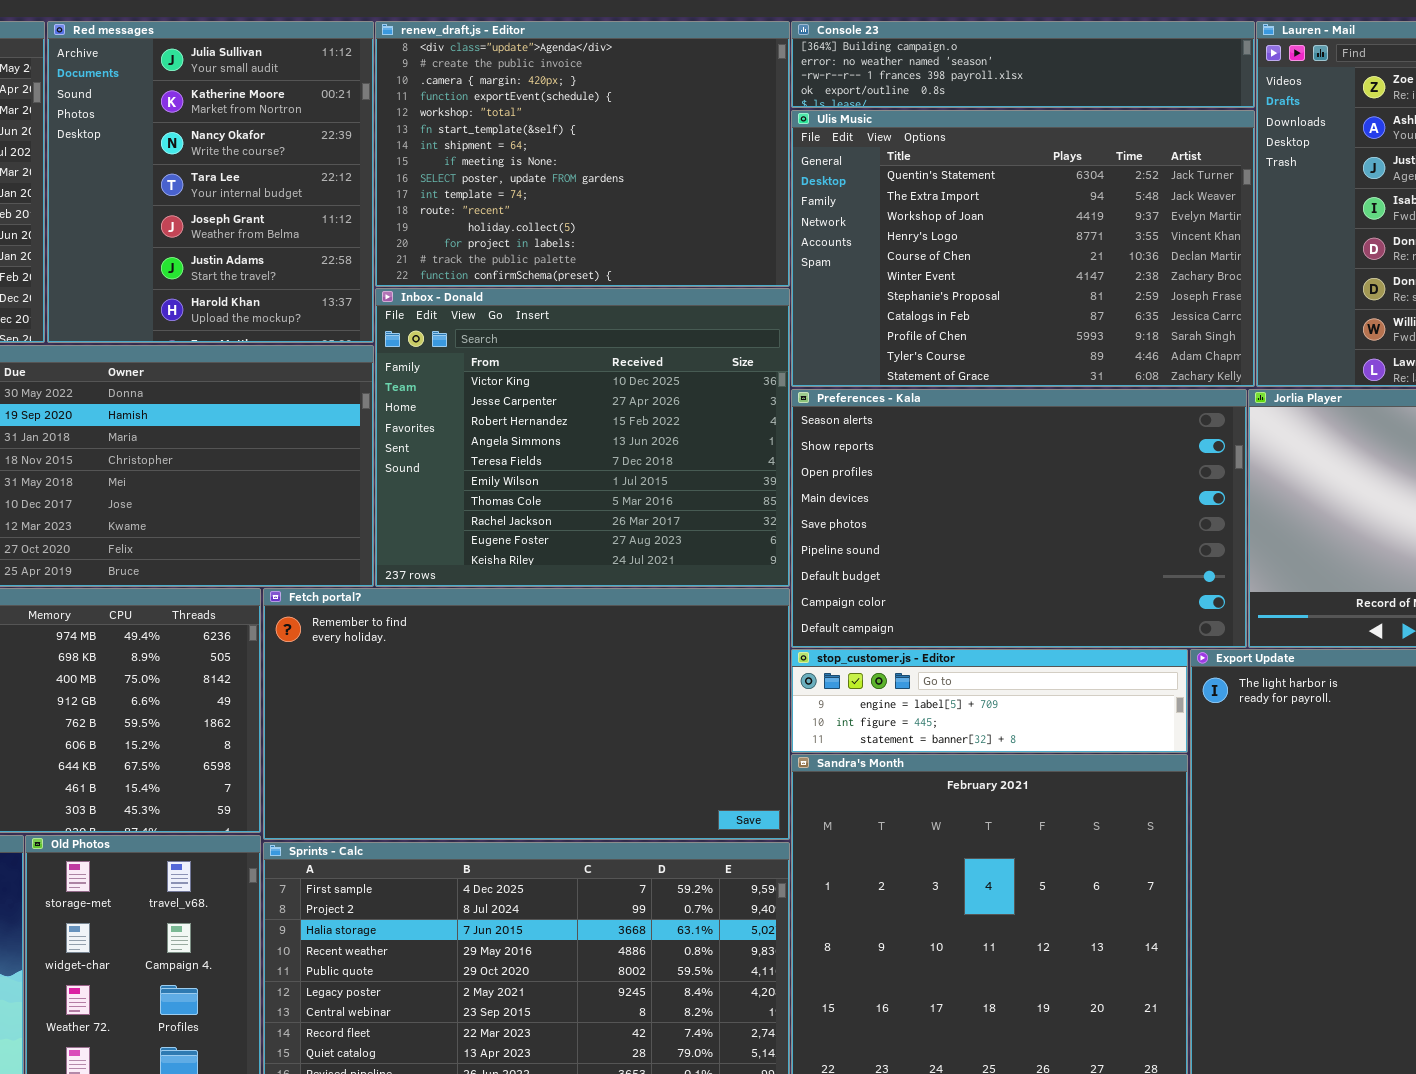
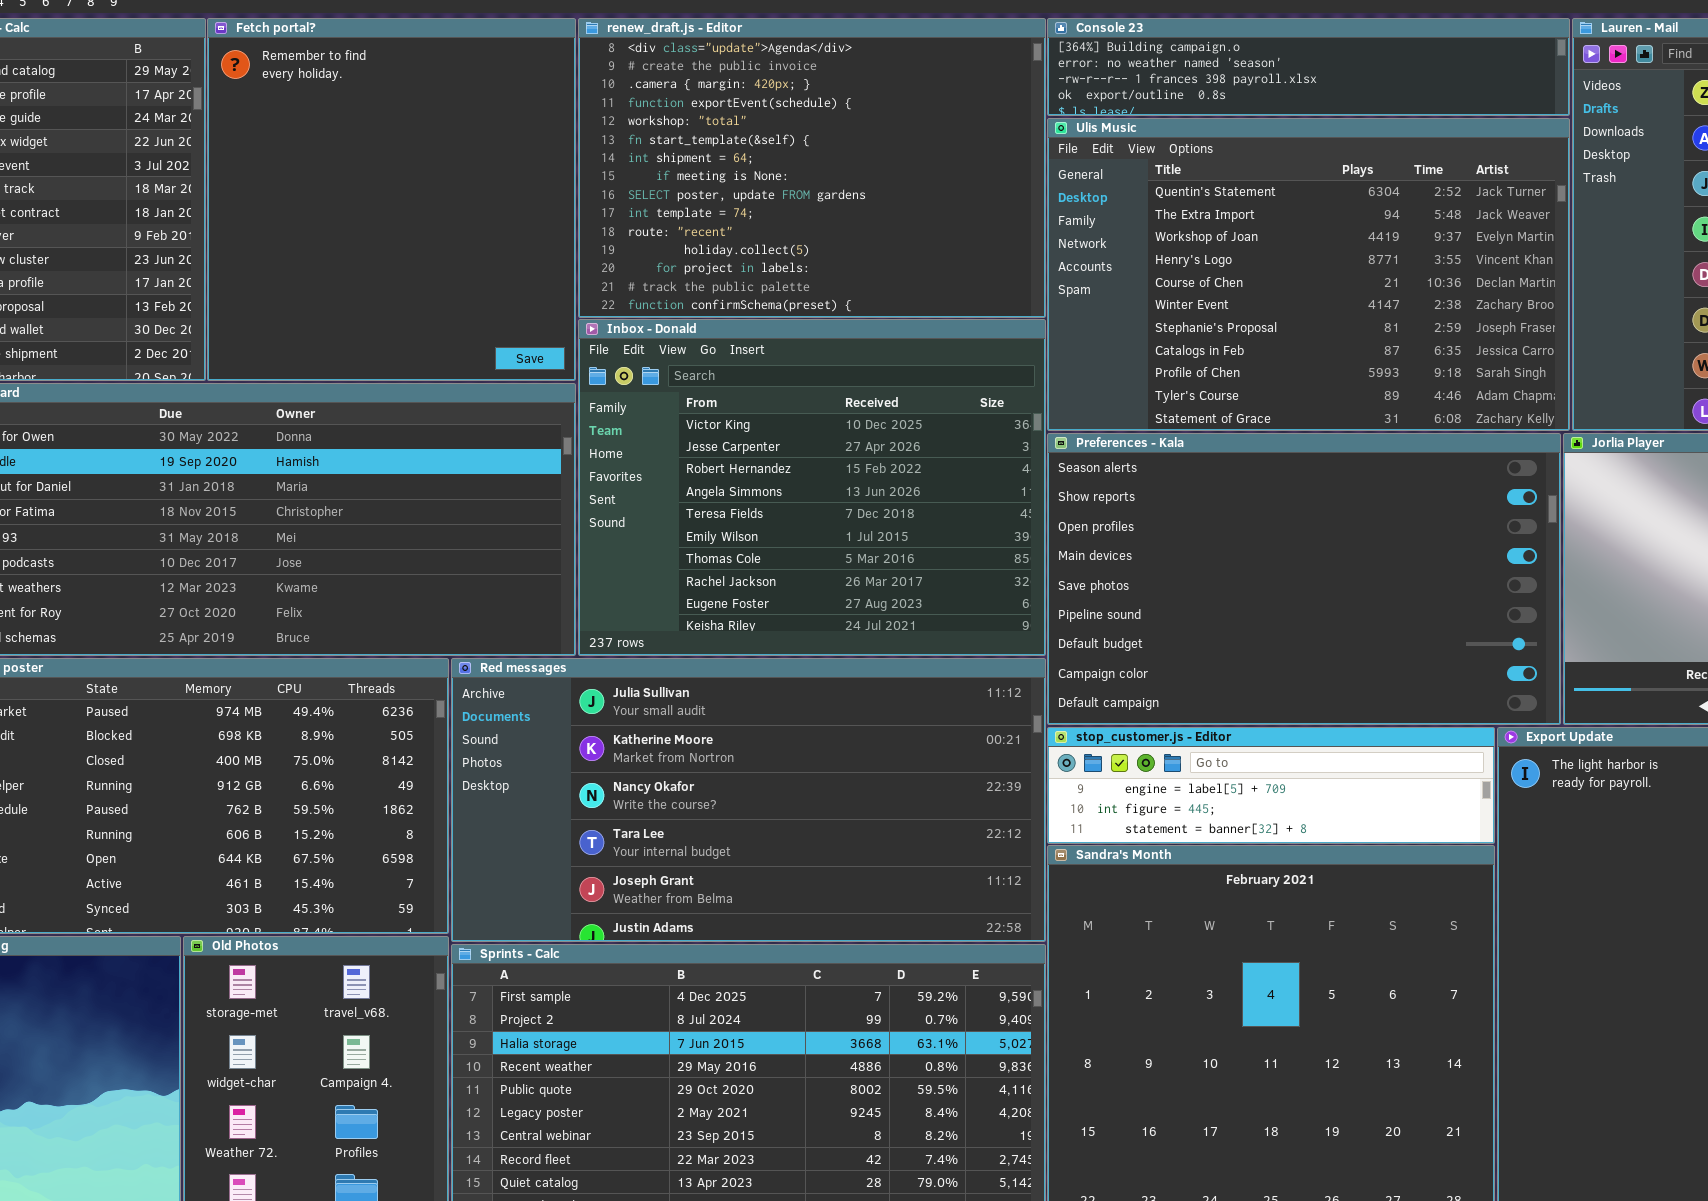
Red messages: [47,21,374,343] -> [451,658,1046,942], moved, resized
Fetch portal?: [263,588,790,840] -> [207,18,576,381], moved, resized

